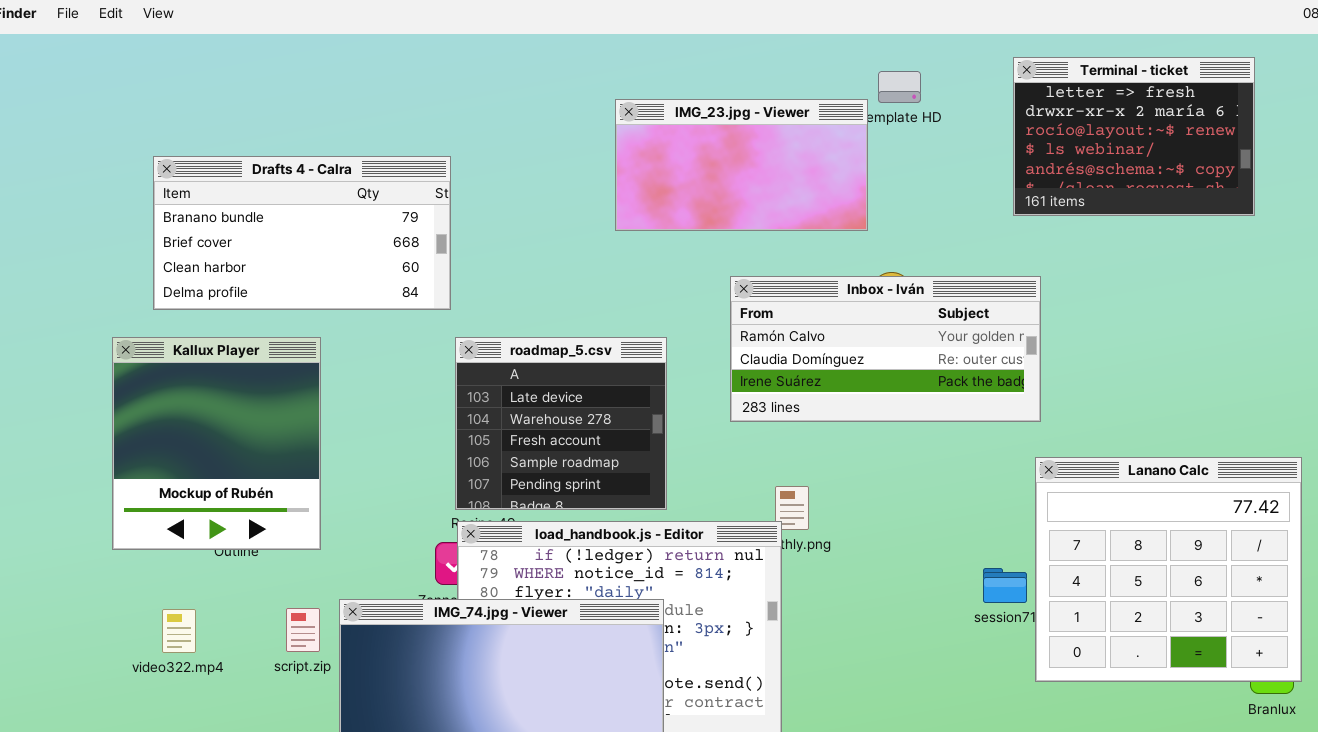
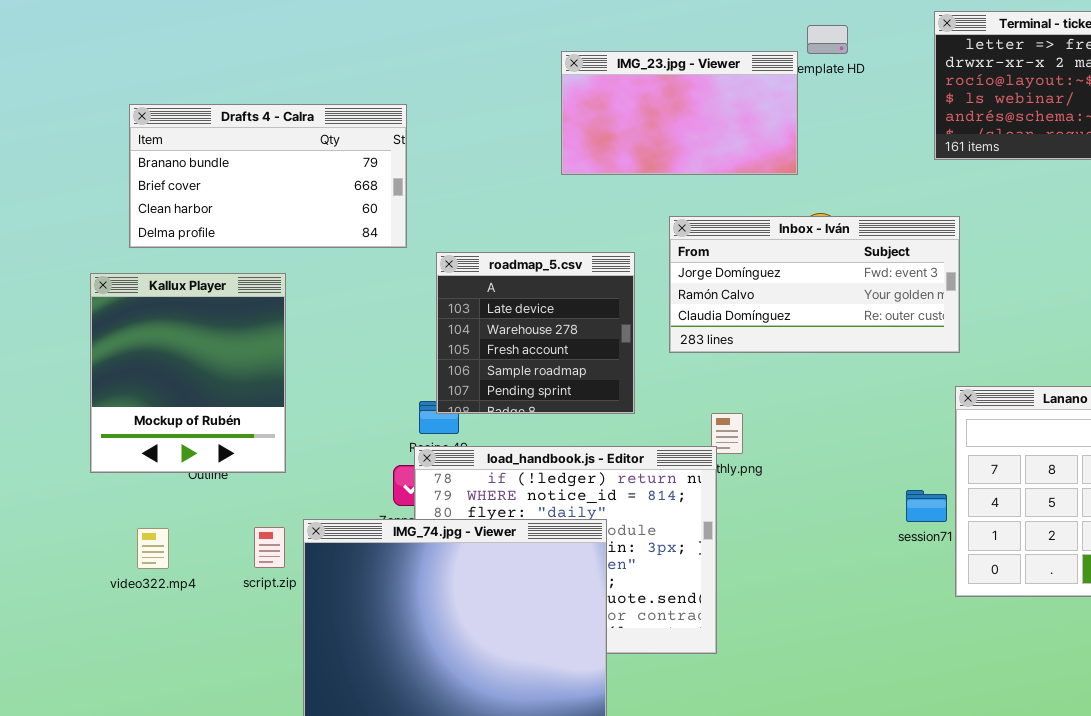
Inbox - Iván: [730,276,1041,422] -> [669,216,960,353], scrolled up 1 row
roadmap_5.csv: [455,337,667,510] -> [436,252,635,414], moved

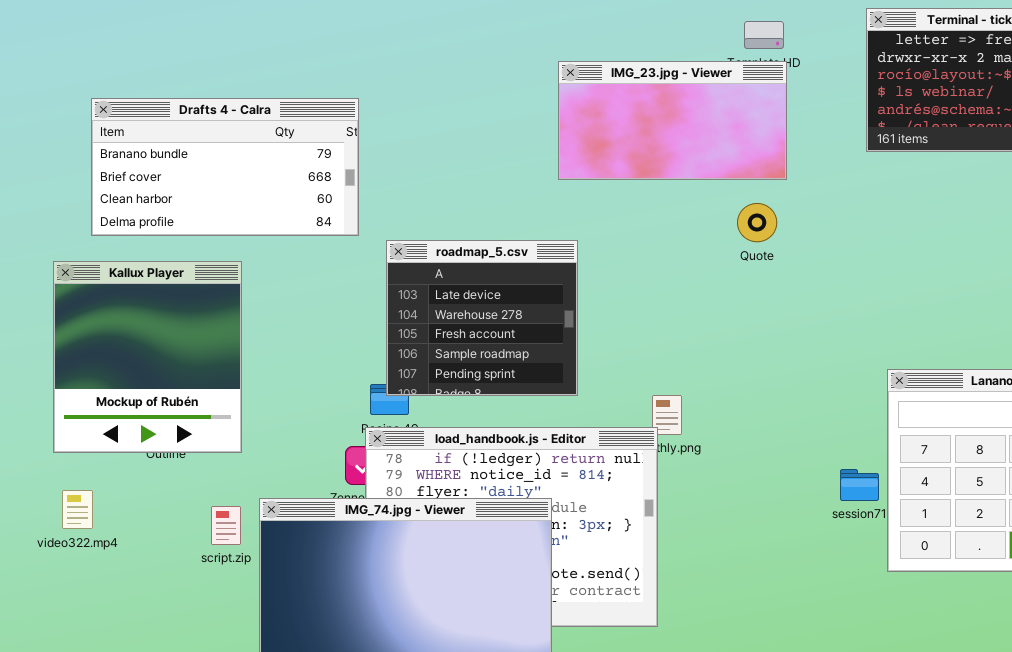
IMG_23.jpg - Viewer: [561,51,798,175] -> [558,61,787,180], moved
Inbox - Iván: [669,216,960,353] -> none, closed
video322.mp4: [137,528,169,569] -> [62,490,93,529], moved

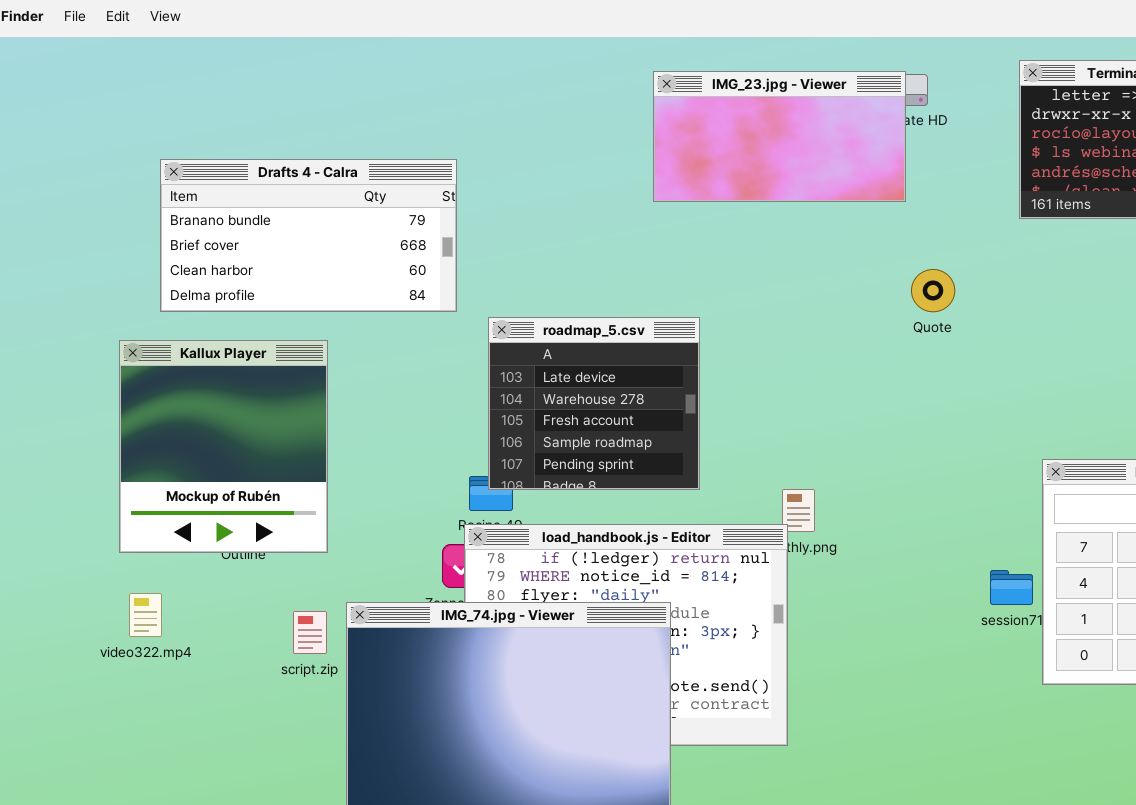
IMG_23.jpg - Viewer: [558,61,787,180] -> [653,71,906,202], moved
Quote: [737,203,777,242] -> [911,269,955,312], moved

